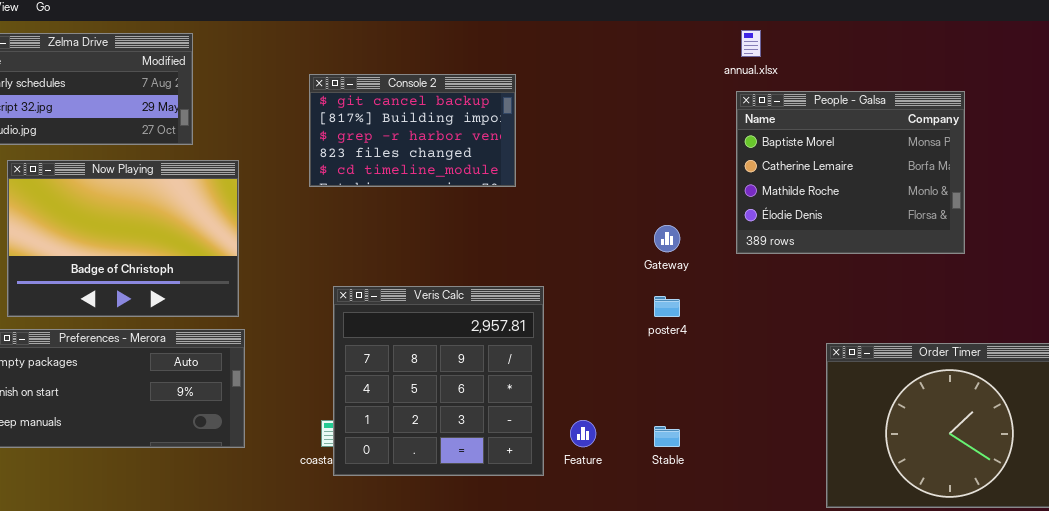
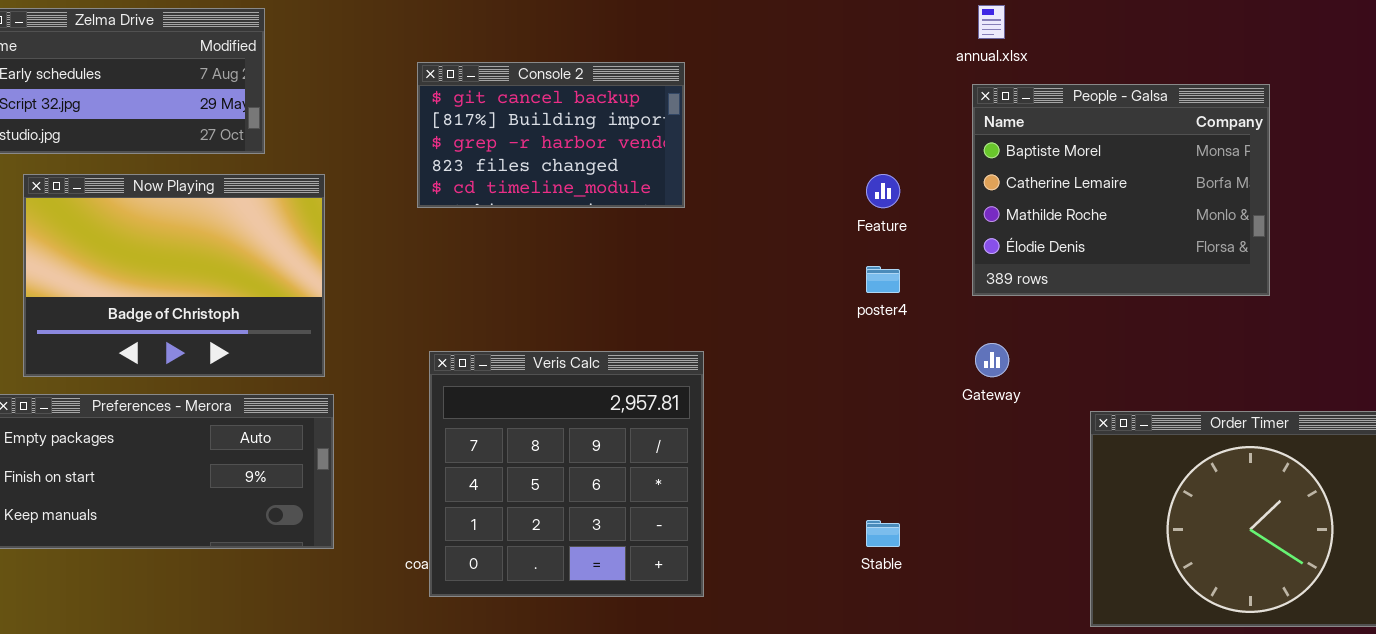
Gateway: [654,225,680,252] -> [975,343,1009,377], moved
Veris Calc: [333,286,544,476] -> [429,351,704,597], moved
poster4: [654,296,680,317] -> [866,266,900,293], moved
Feature: [570,420,596,447] -> [866,174,900,208], moved

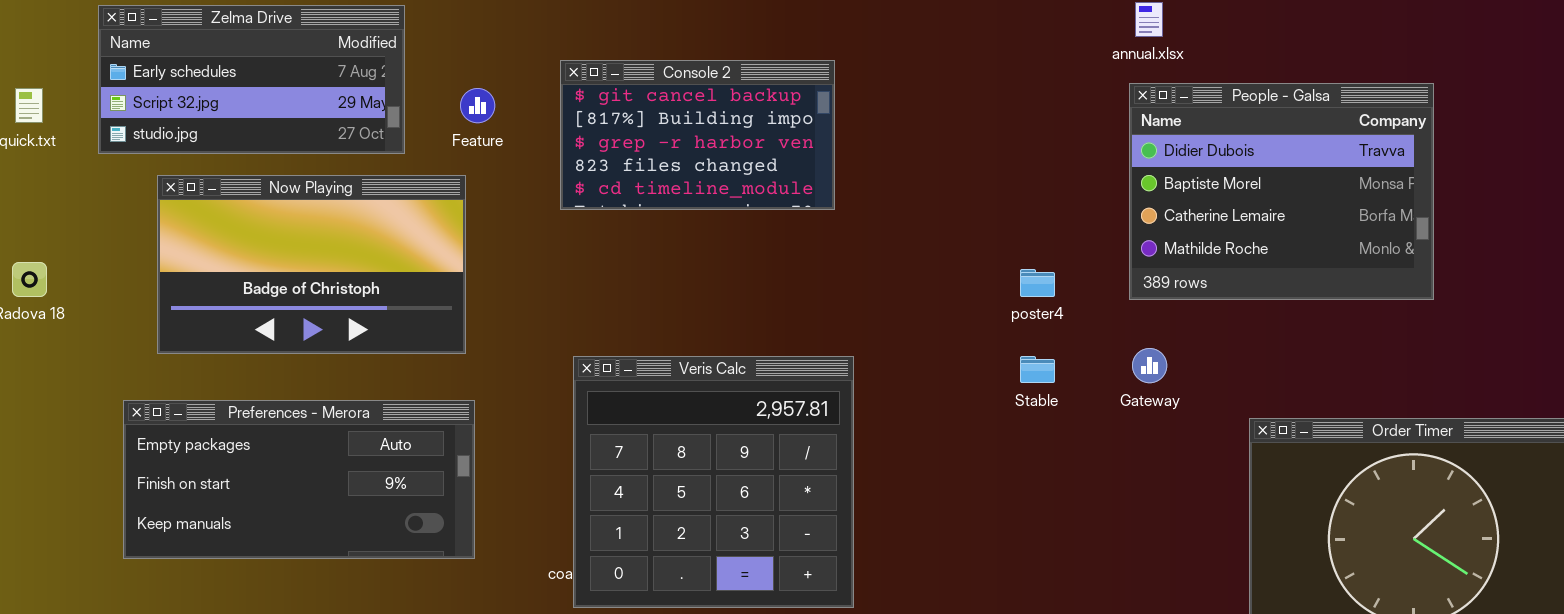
People - Galsa: [972,84,1270,296] -> [1129,83,1434,300], scrolled up 1 row
Now Playing: [23,174,325,377] -> [157,175,466,354], resized
Feature: [866,174,900,208] -> [460,88,495,123], moved
Stable: [866,520,900,547] -> [1020,356,1055,383], moved

